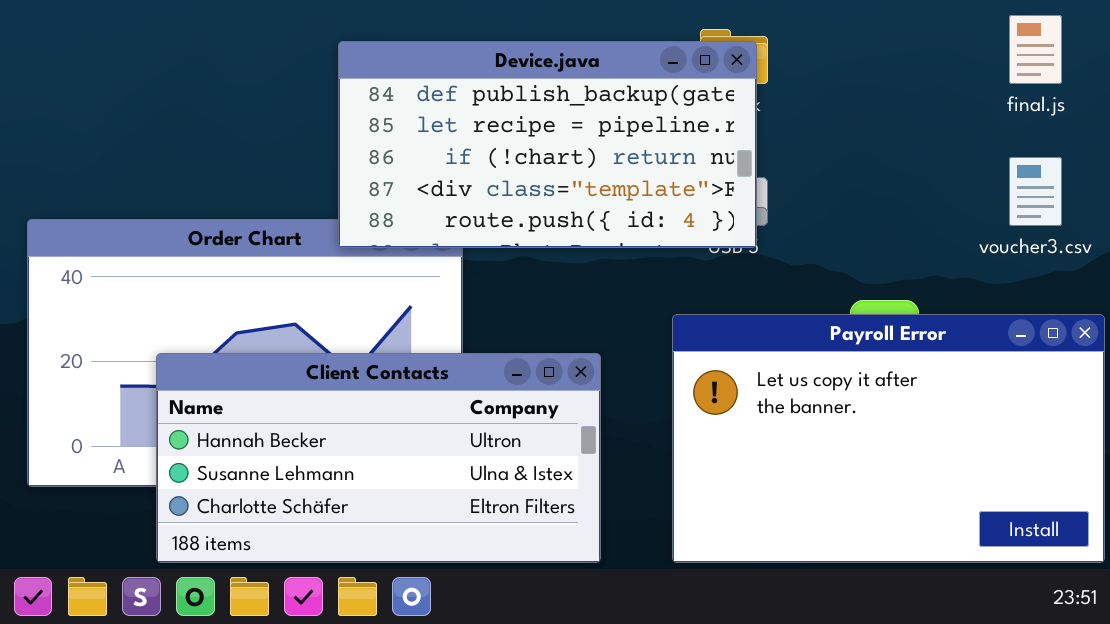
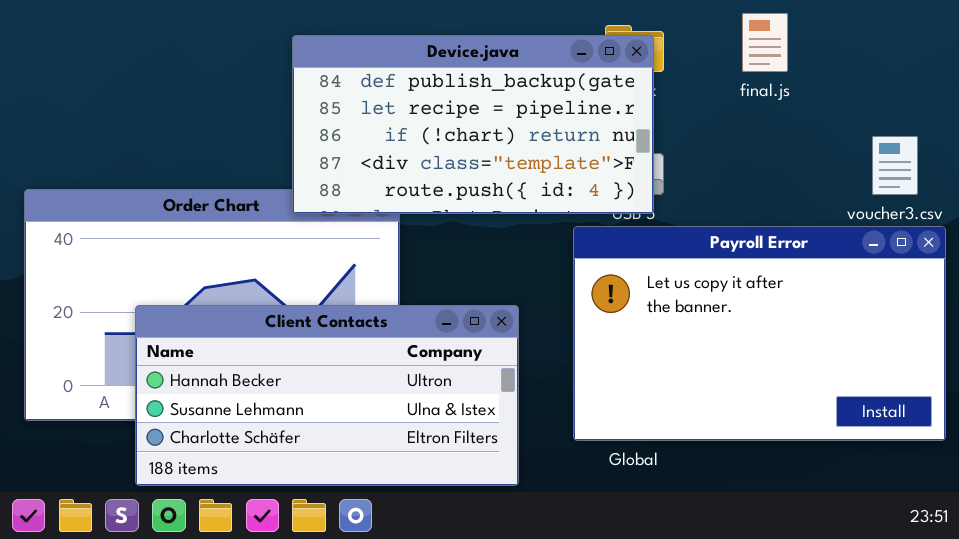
final.js: [1009,15,1062,84] -> [742,13,788,72], moved
Payroll Error: [672,314,1105,563] -> [573,226,946,441], moved

